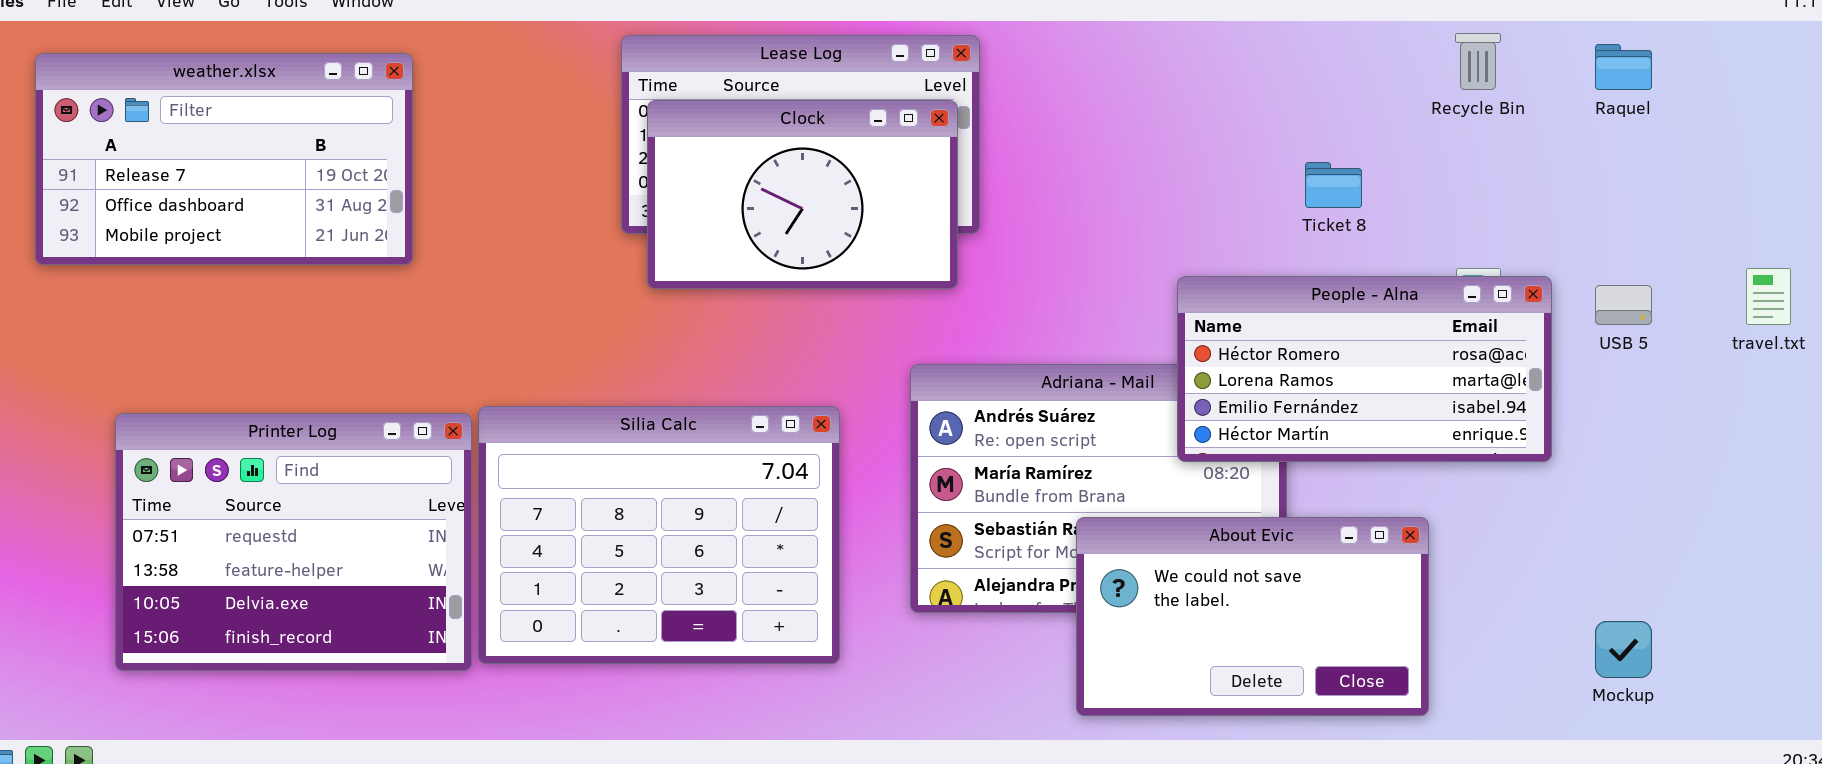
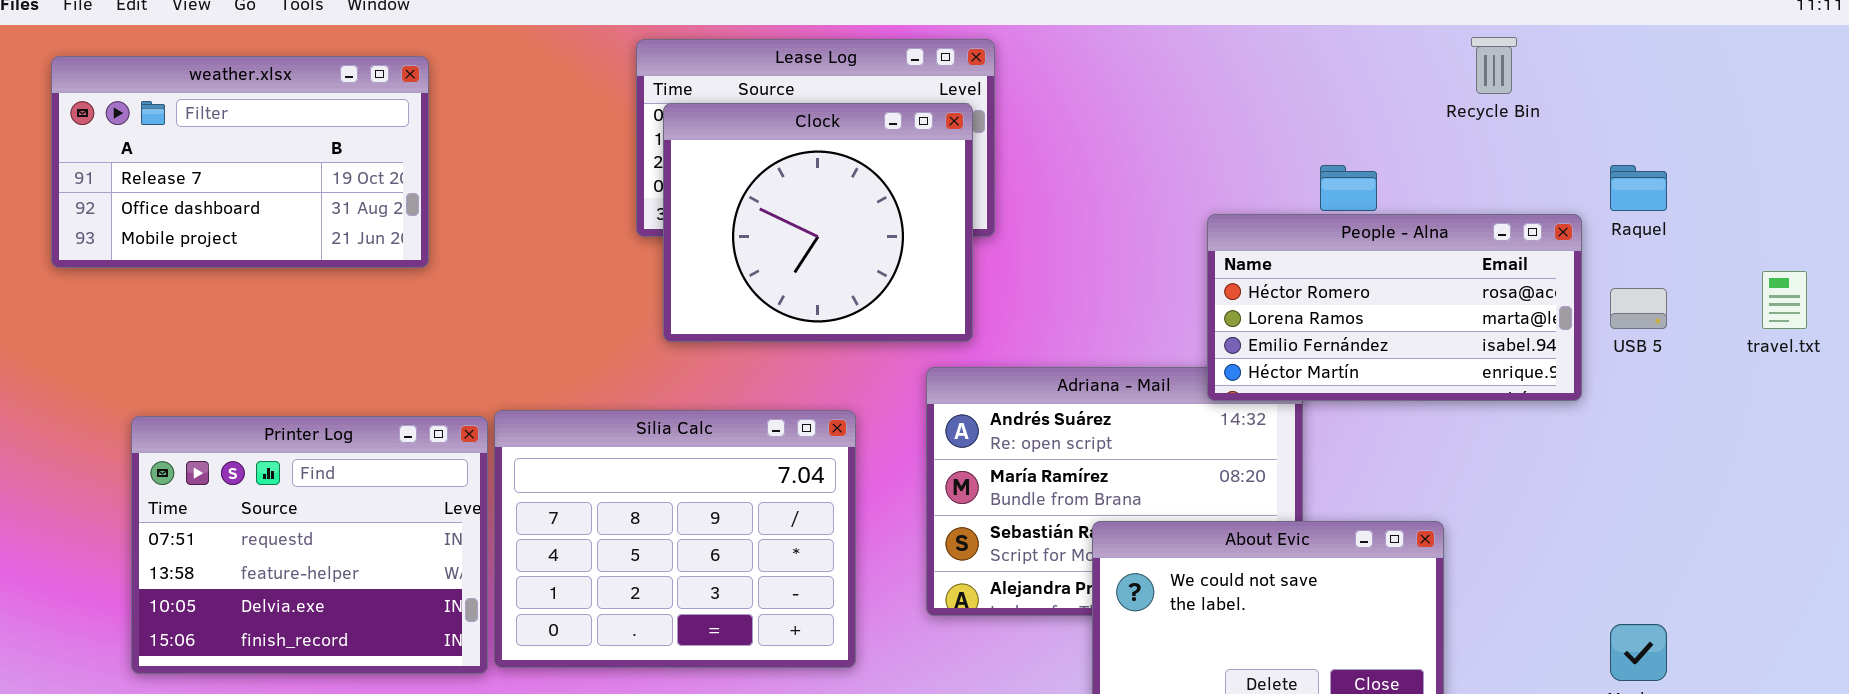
Raquel: [1595,44,1652,90] -> [1610,165,1667,211], moved
Clock: [647,100,958,289] -> [663,103,973,342], resized
People - Alna: [1177,276,1552,462] -> [1207,214,1582,401], moved

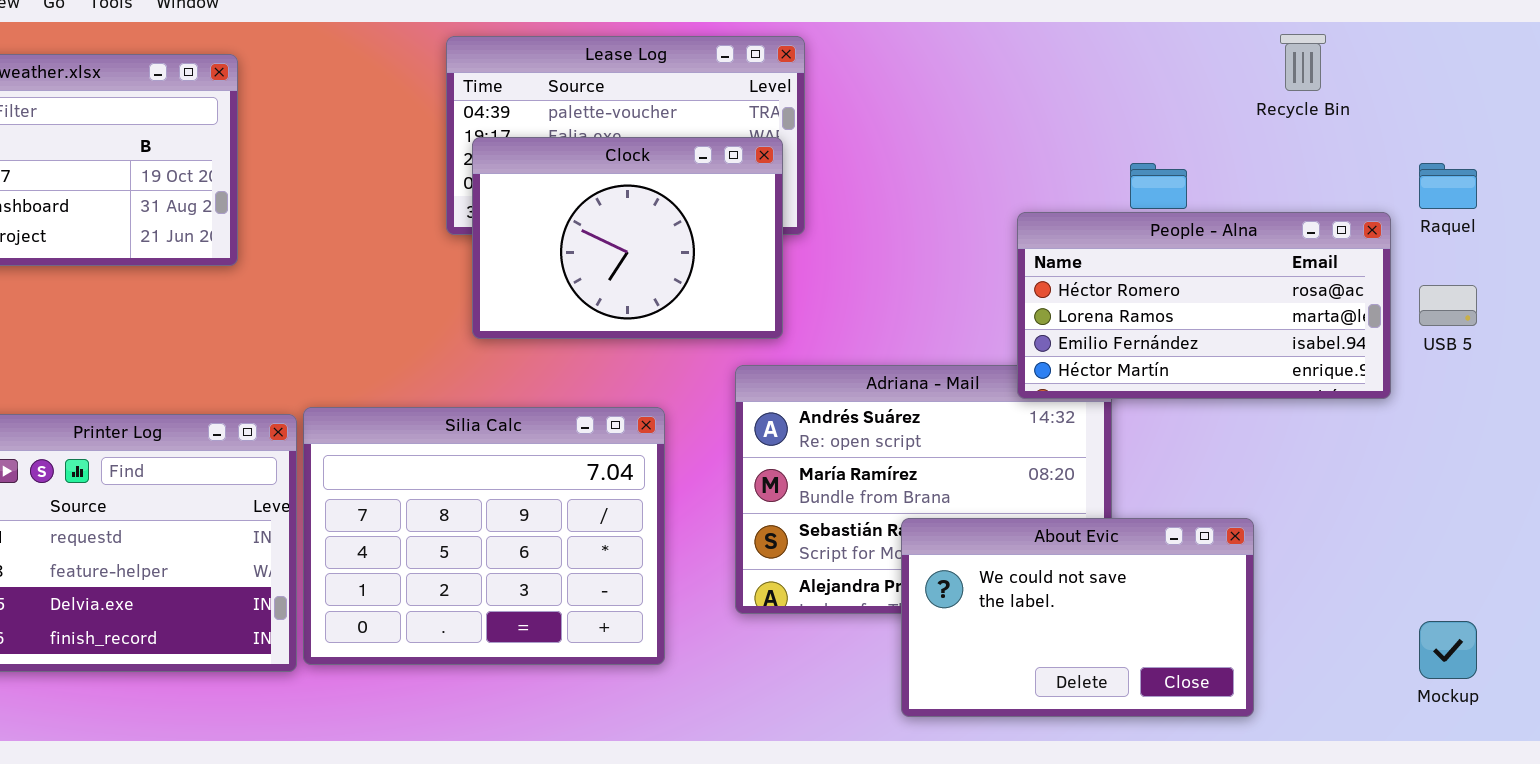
Clock: [663,103,973,342] -> [472,137,783,339], resized

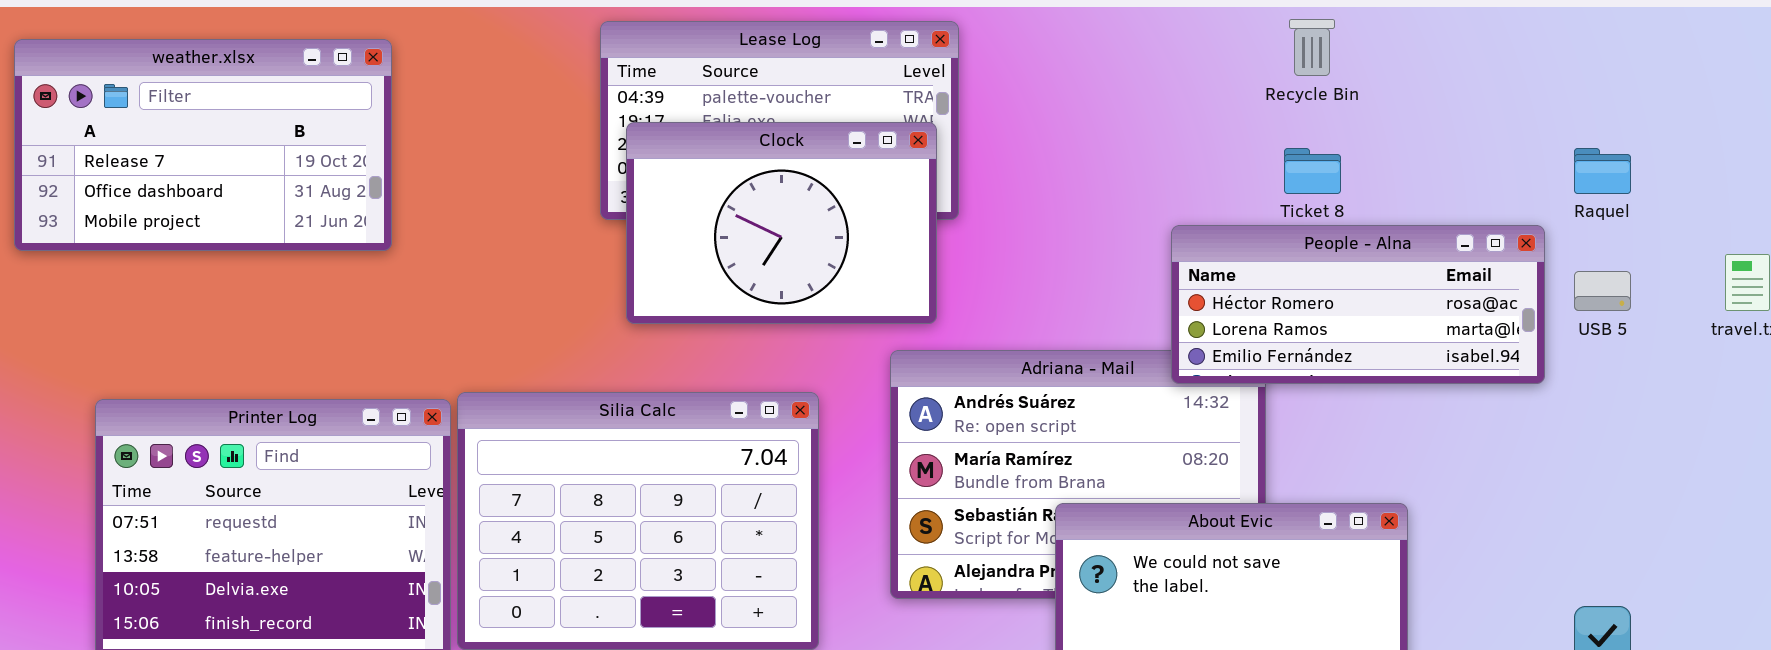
Recycle Bin: [1280,34,1326,91] -> [1289,19,1335,76], moved
People - Alna: [1017,212,1391,399] -> [1171,225,1545,384], resized

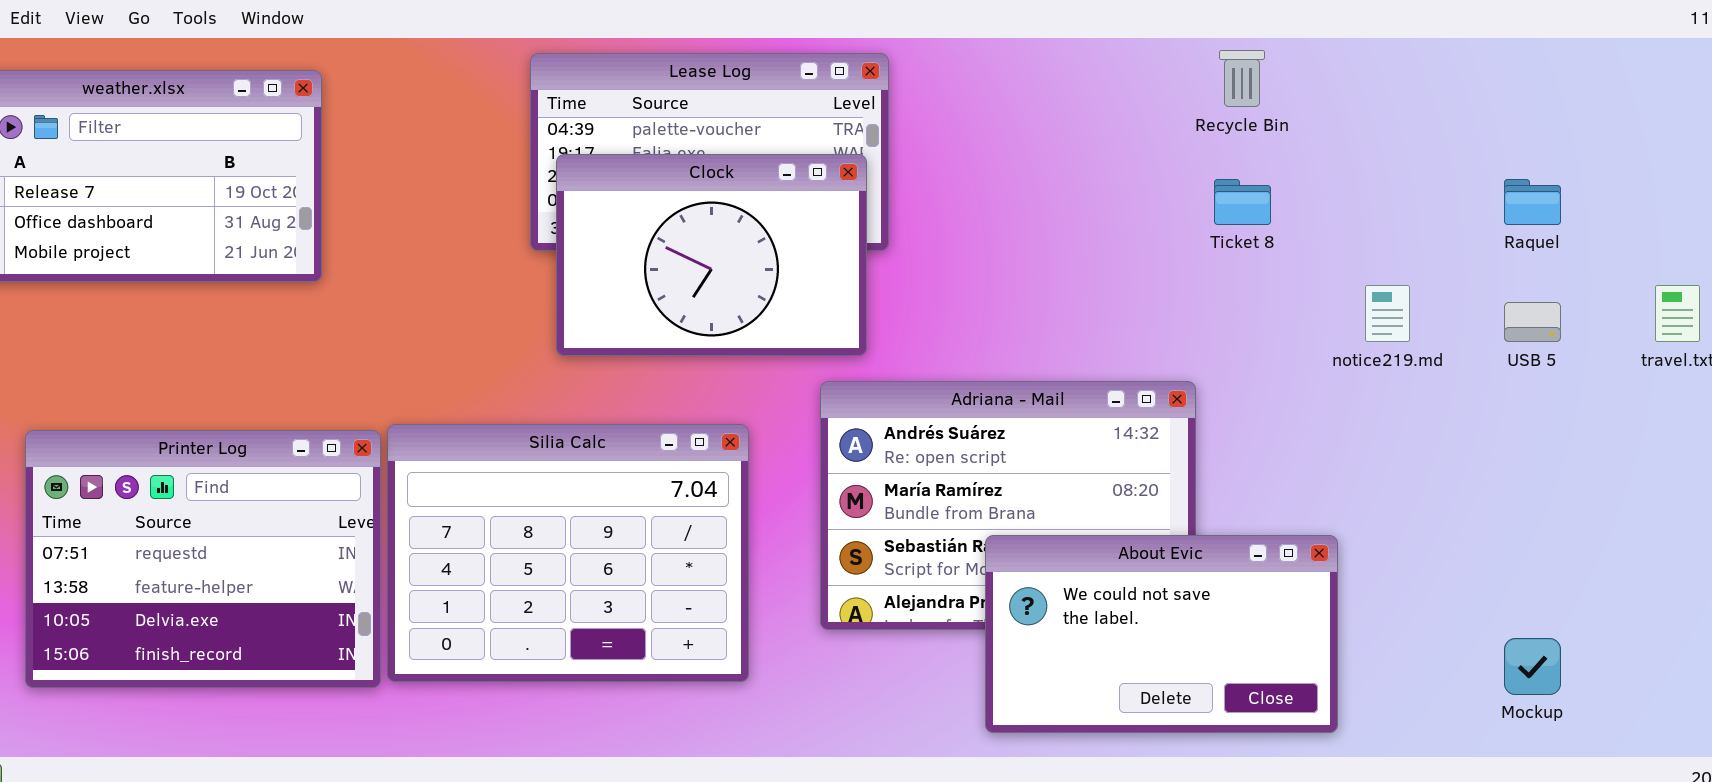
People - Alna: [1171,225,1545,384] -> none, closed

